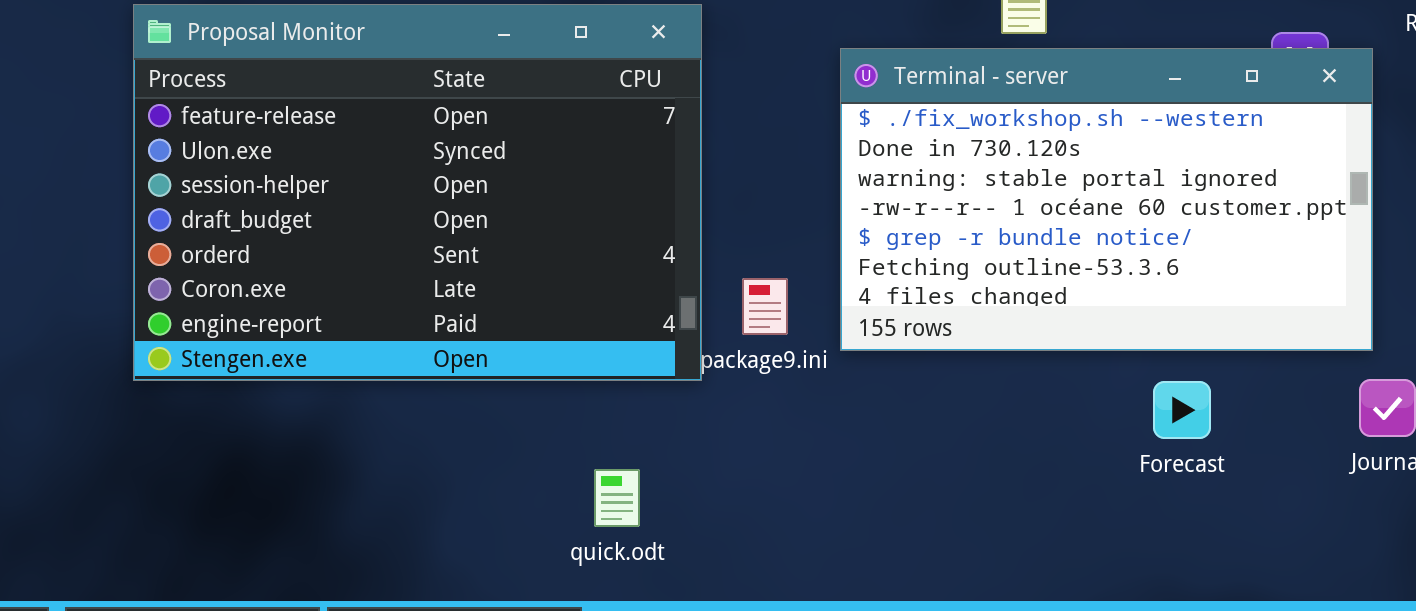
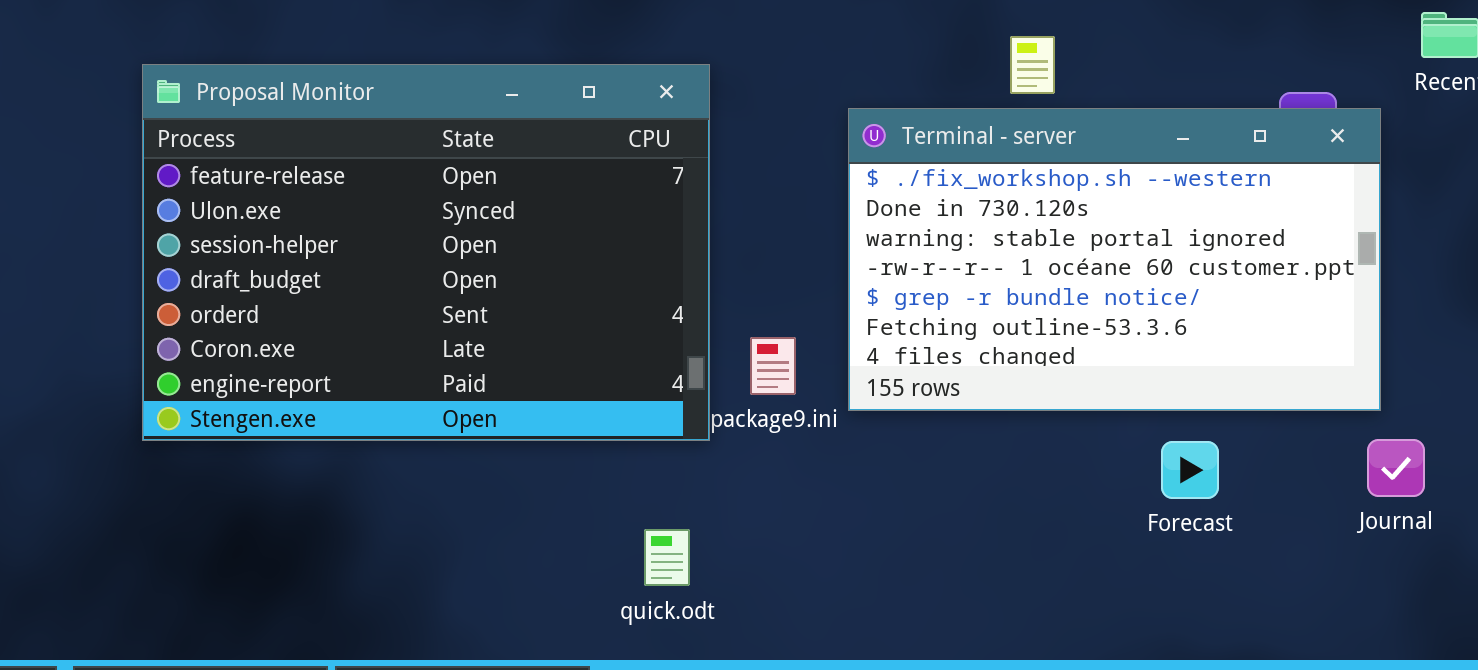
quick.odt: [594,469,640,527] -> [644,529,690,586], moved

